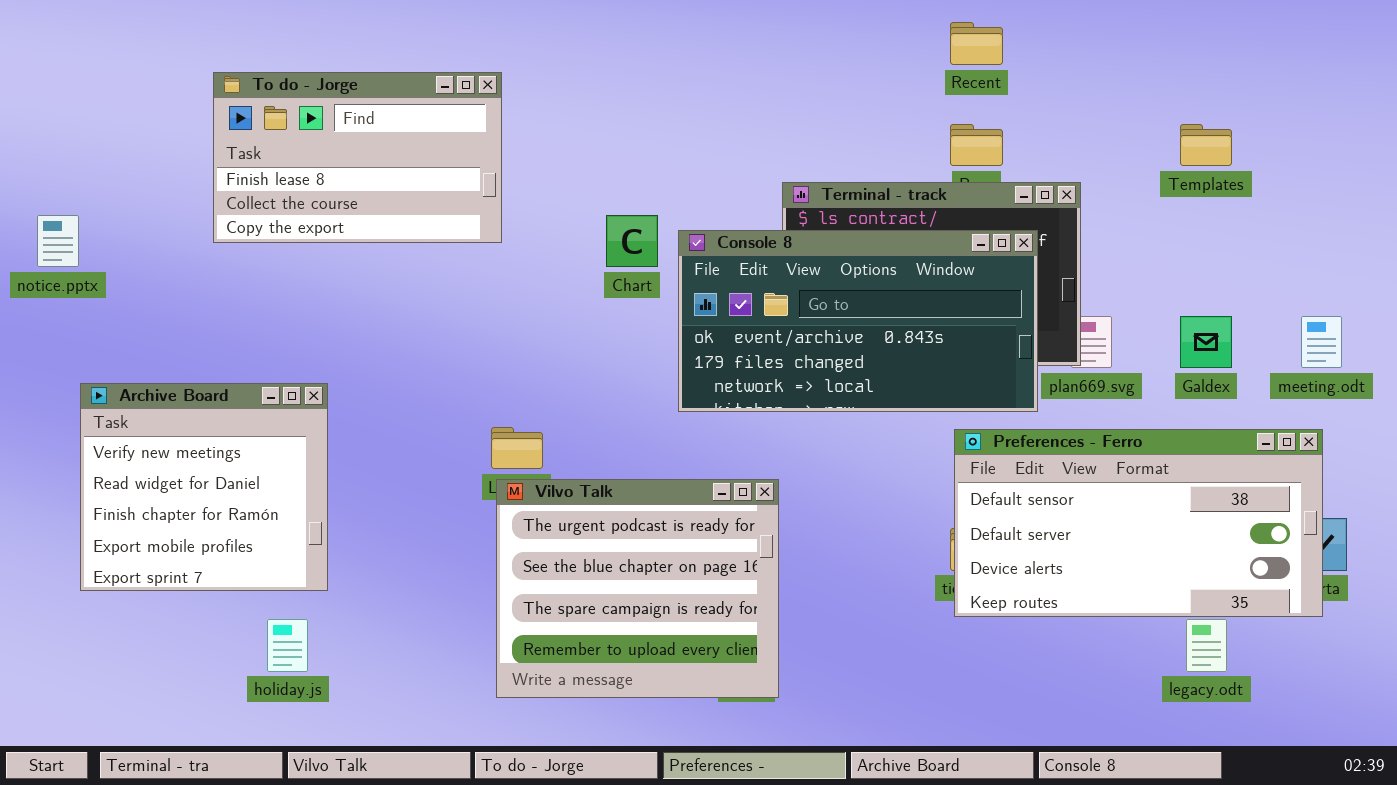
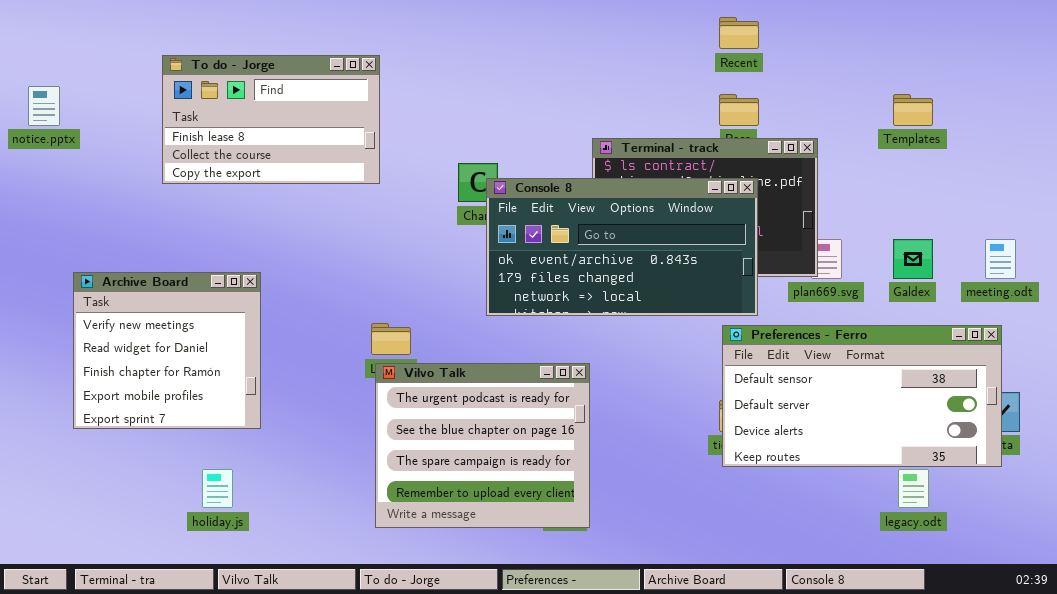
notice.pptx: [37,215,79,267] -> [28,86,60,126], moved
Console 8: [678,230,1038,412] -> [486,178,758,316], moved
Archive Board: [80,383,328,591] -> [73,272,261,429], moved

